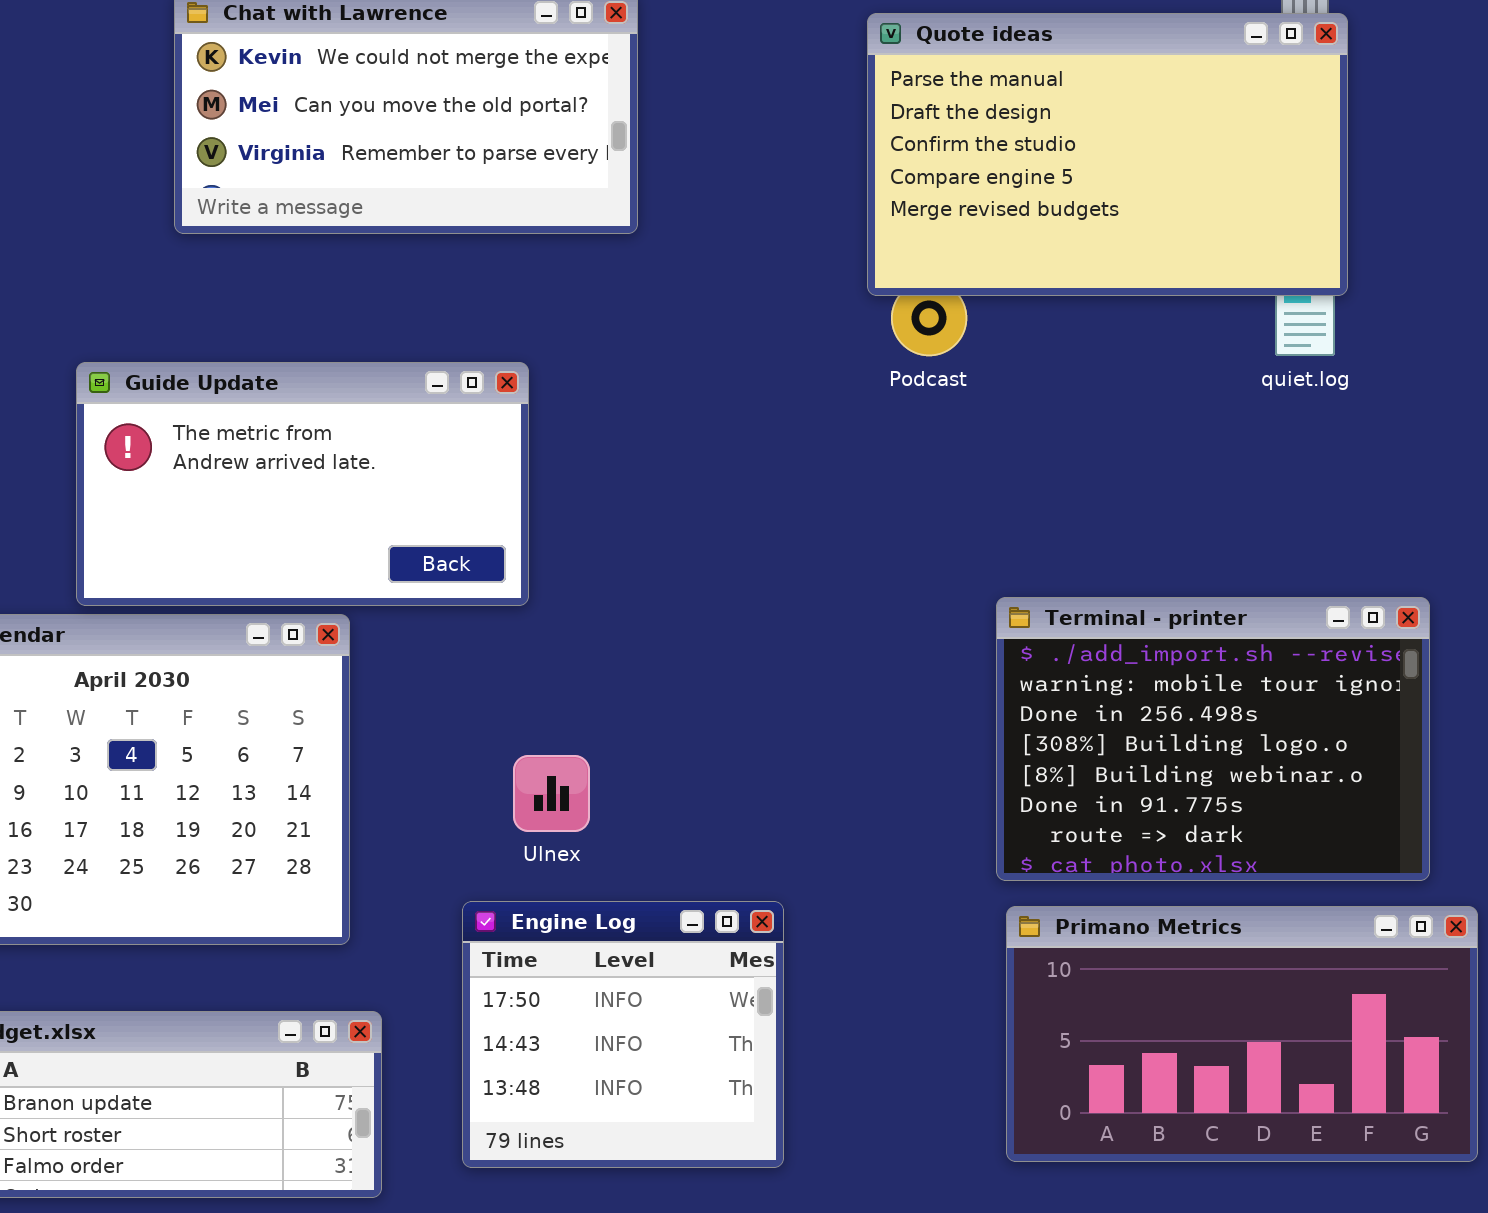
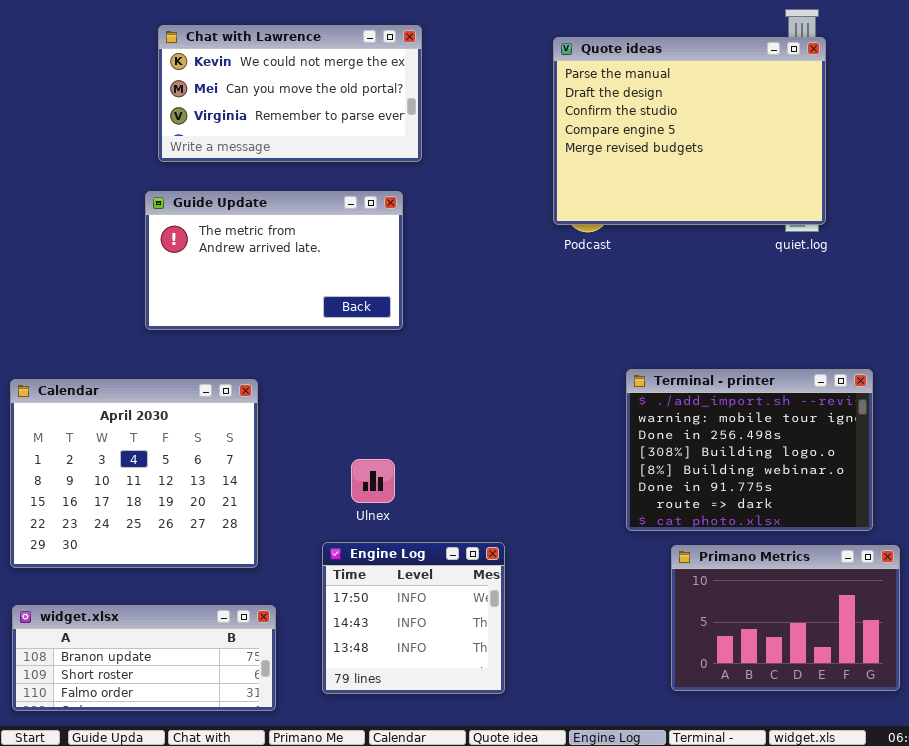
Quote ideas: [867,13,1348,296] -> [553,37,826,225], resized
Guide Update: [76,362,529,606] -> [145,191,403,330], moved
Primano Metrics: [1006,906,1478,1162] -> [671,545,900,691], resized

